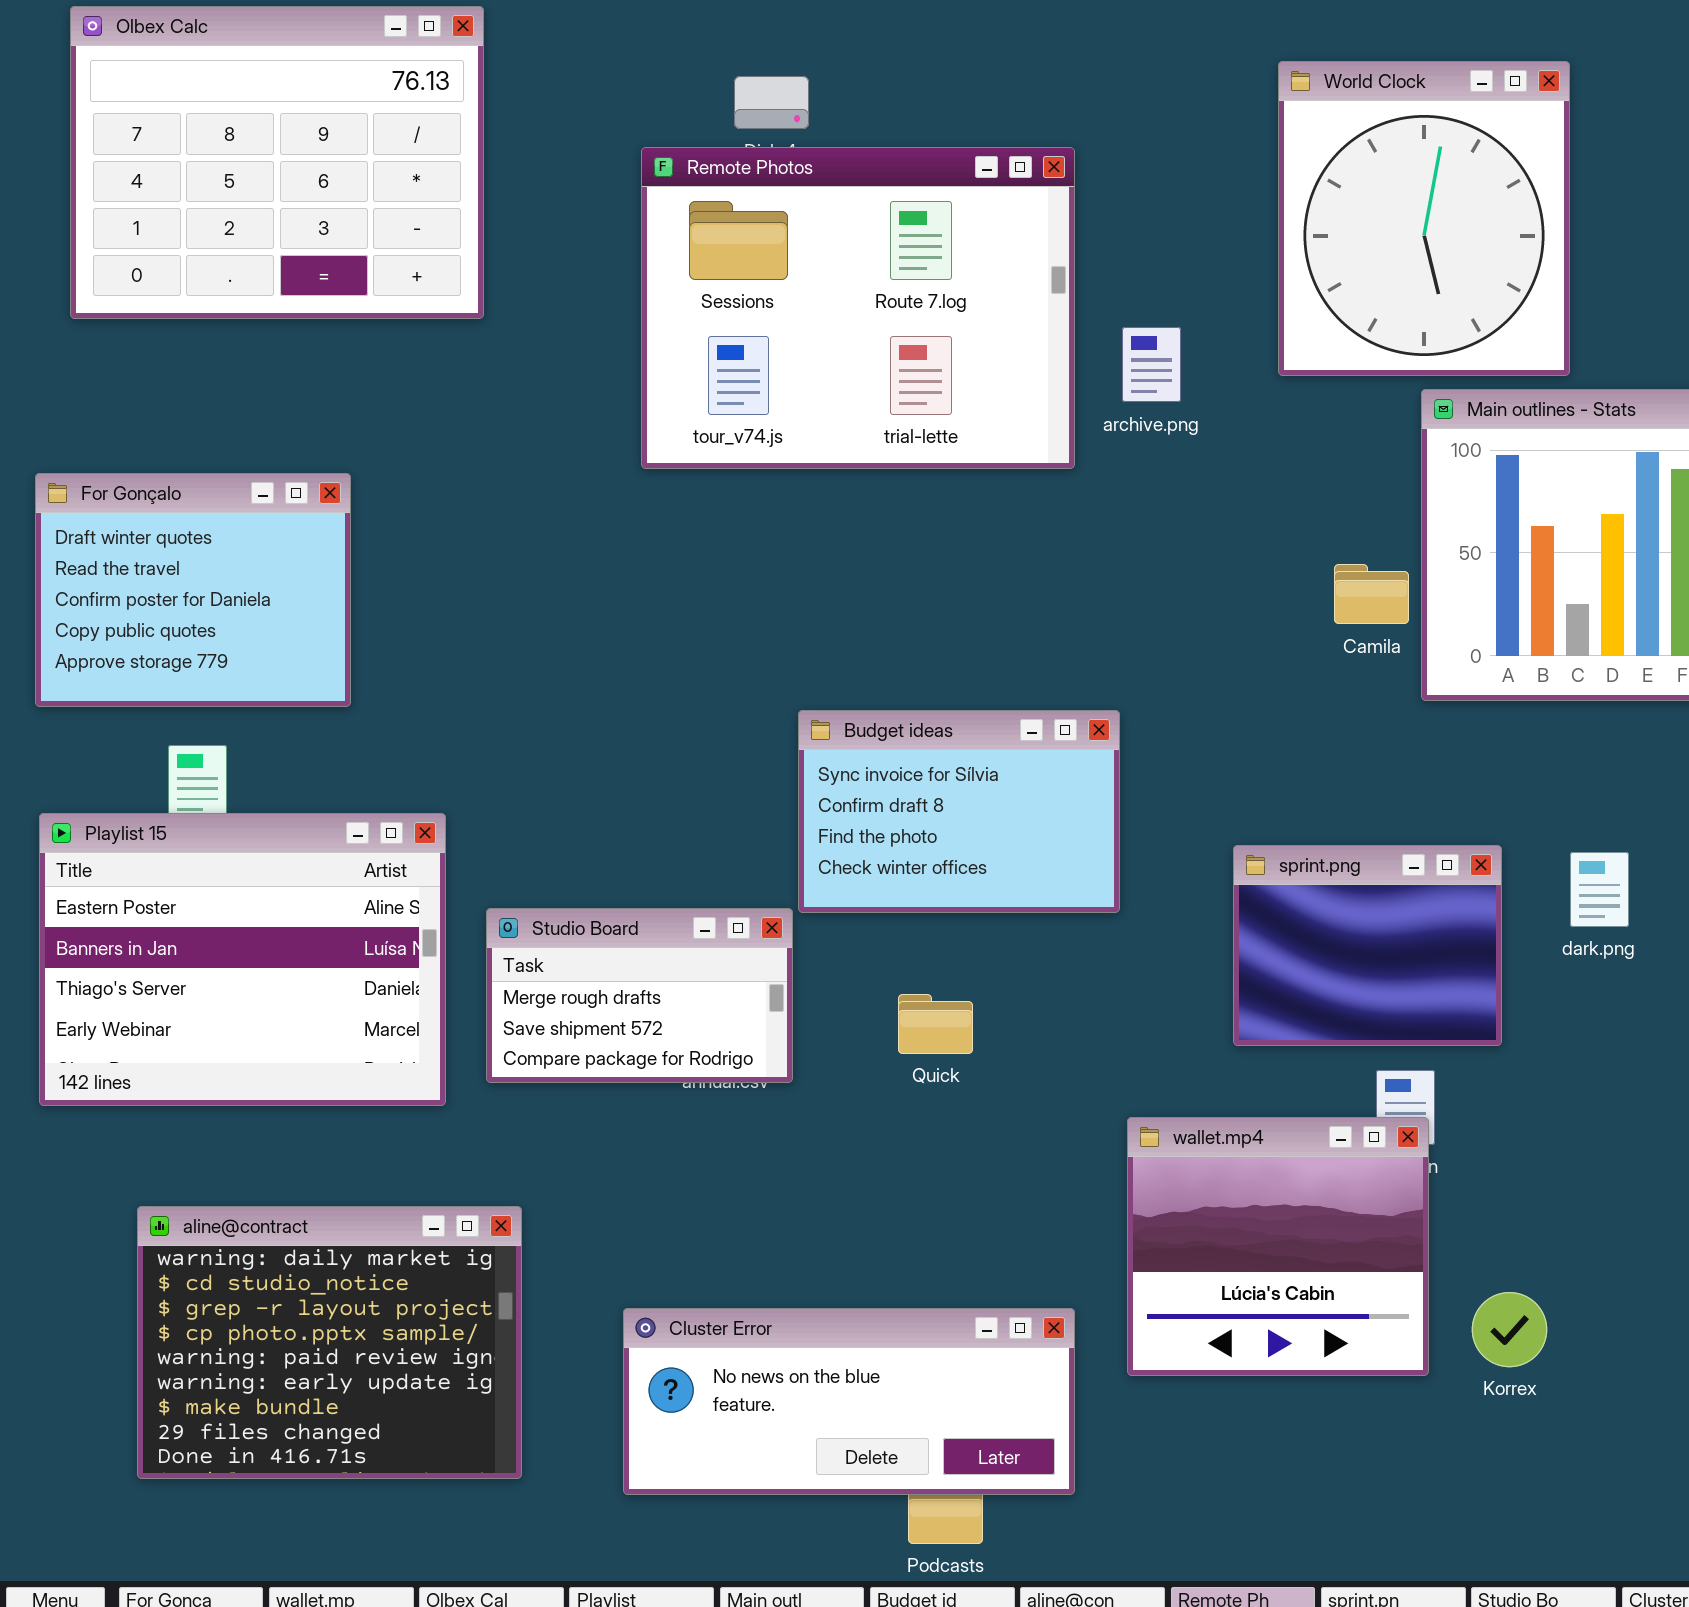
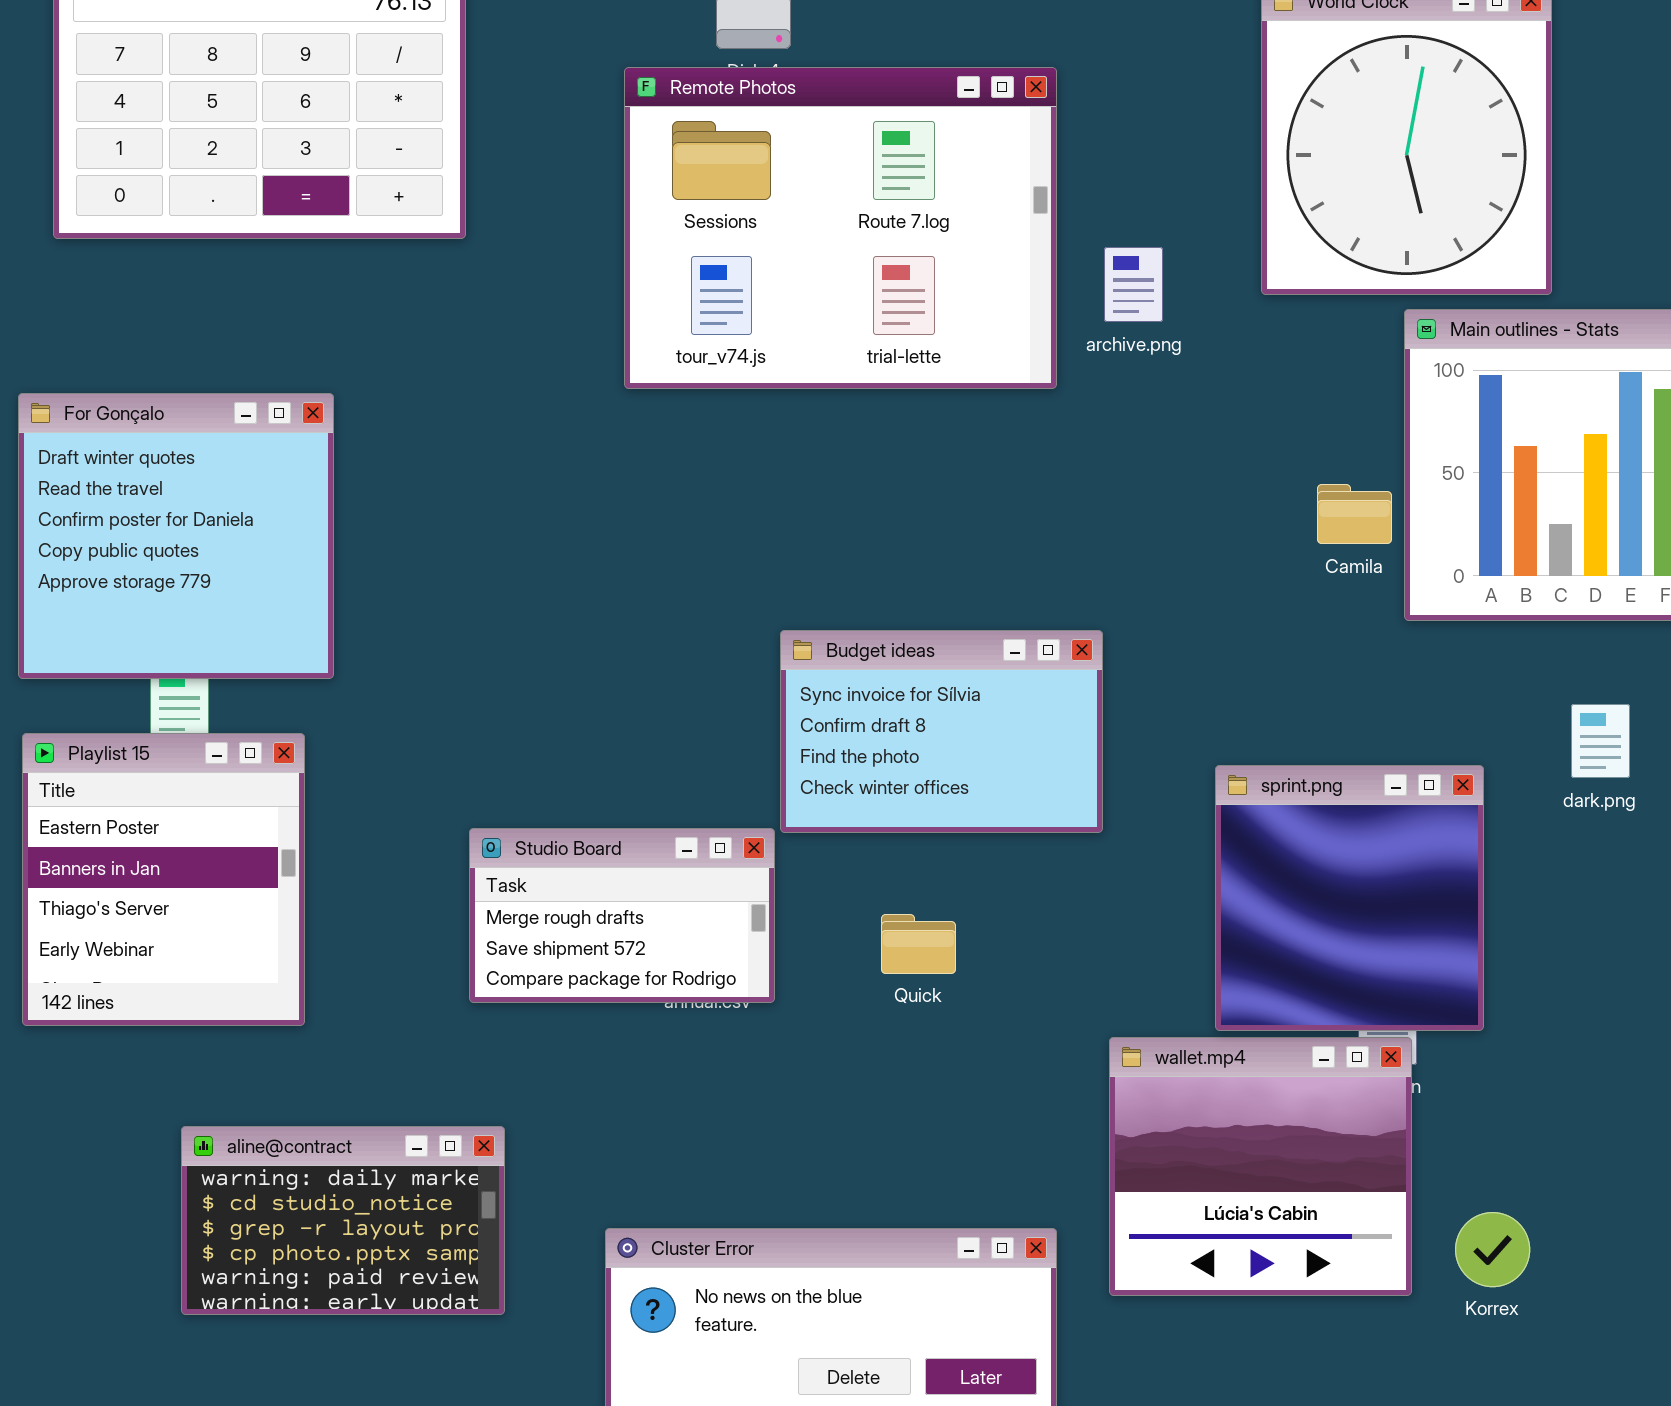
For Gonçalo: [35,473,351,707] -> [18,393,334,679], resized
Playlist 15: [39,813,446,1106] -> [22,733,305,1026], resized
sprint.png: [1233,845,1502,1046] -> [1215,765,1484,1031], resized
dark.png: [1570,852,1629,927] -> [1571,704,1630,778], moved
aline@contract: [137,1206,522,1479] -> [181,1126,505,1315], resized

